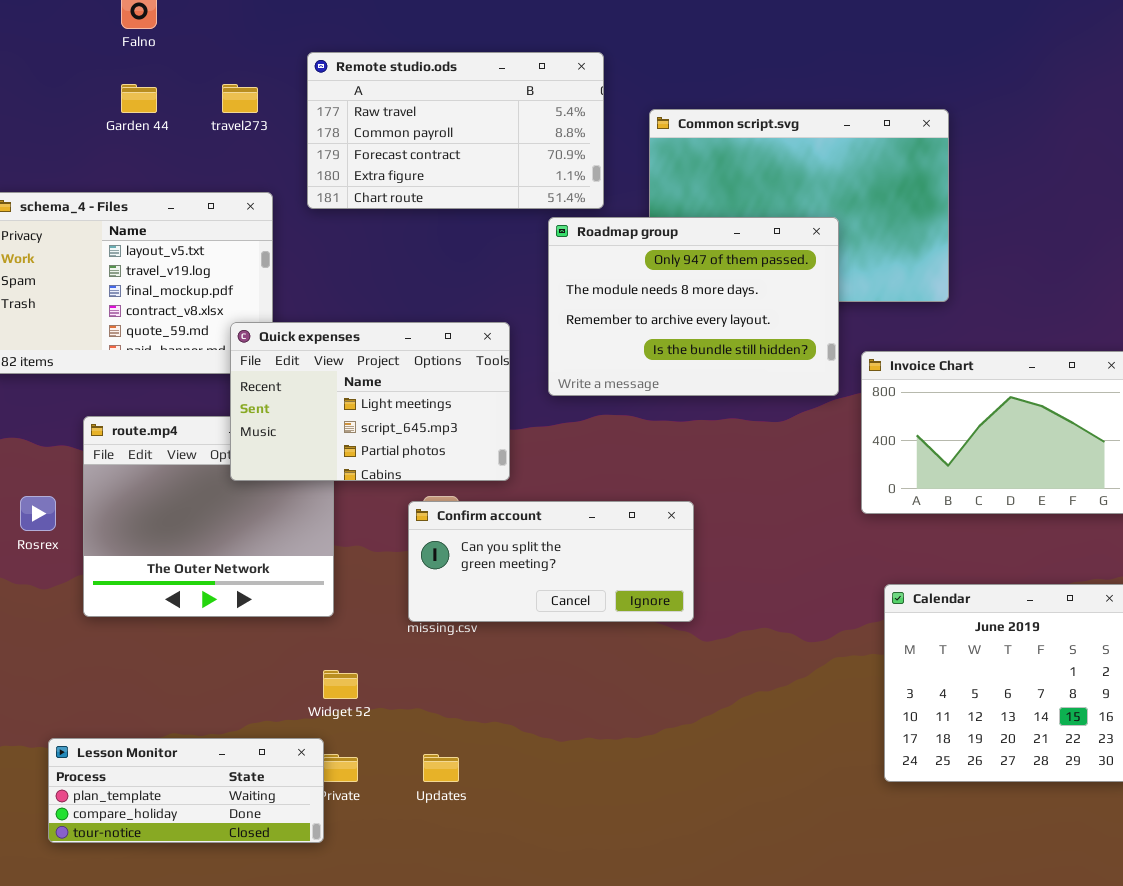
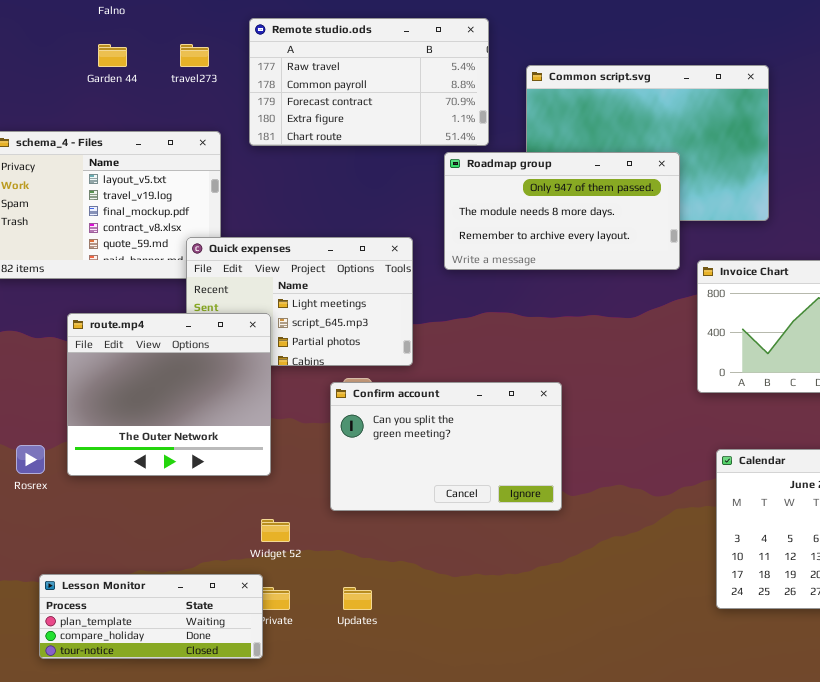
Roadmap group: [548,217,839,396] -> [444,152,680,270], resized
route.mp4: [83,416,334,617] -> [67,313,271,476], raised
Rosrex: [20,496,56,531] -> [16,445,45,474], moved
Confirm account: [408,501,694,622] -> [330,382,562,511], resized

